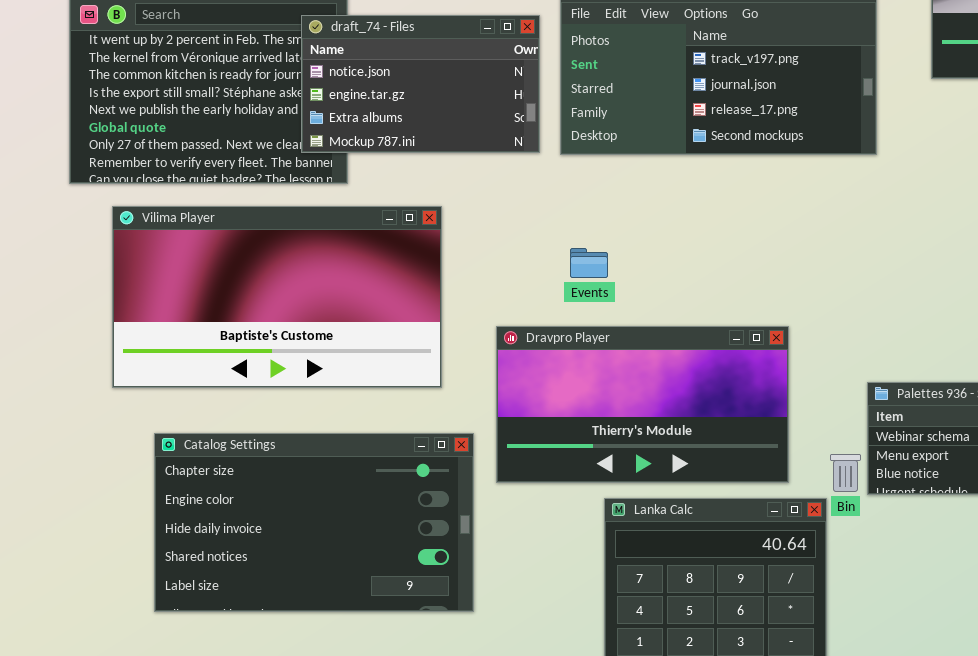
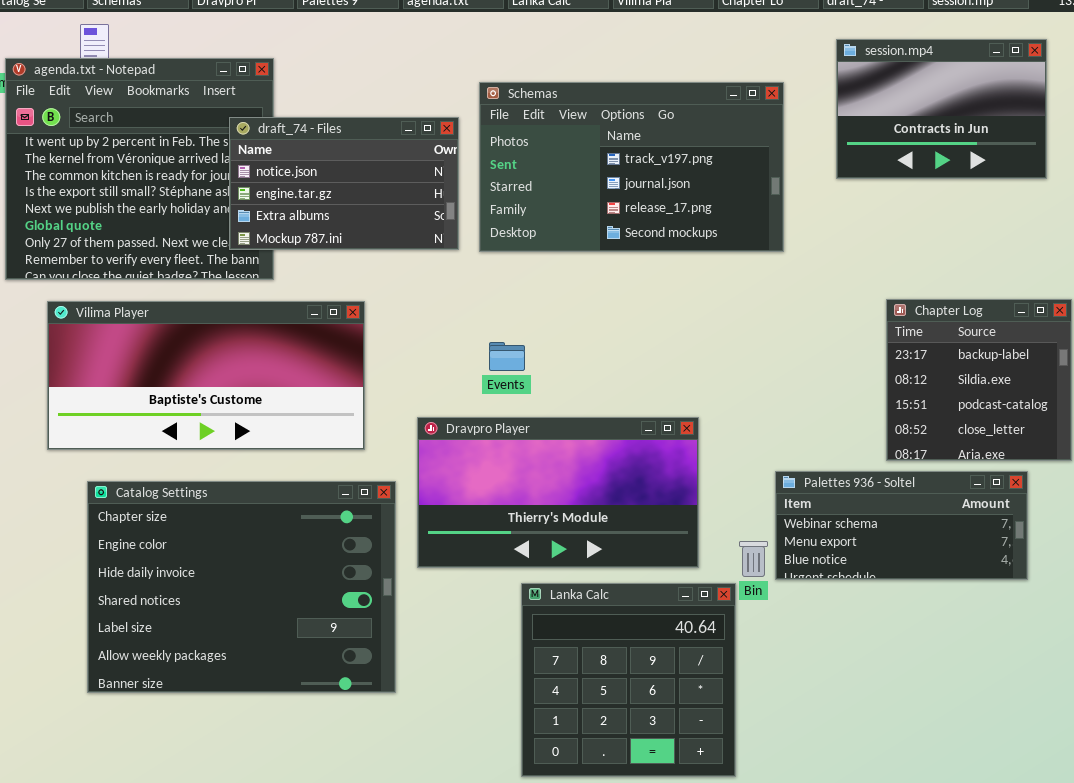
Vilima Player: [112,206,442,388] -> [47,301,365,450], resized
Catalog Settings: [154,433,474,612] -> [87,481,396,693], resized

